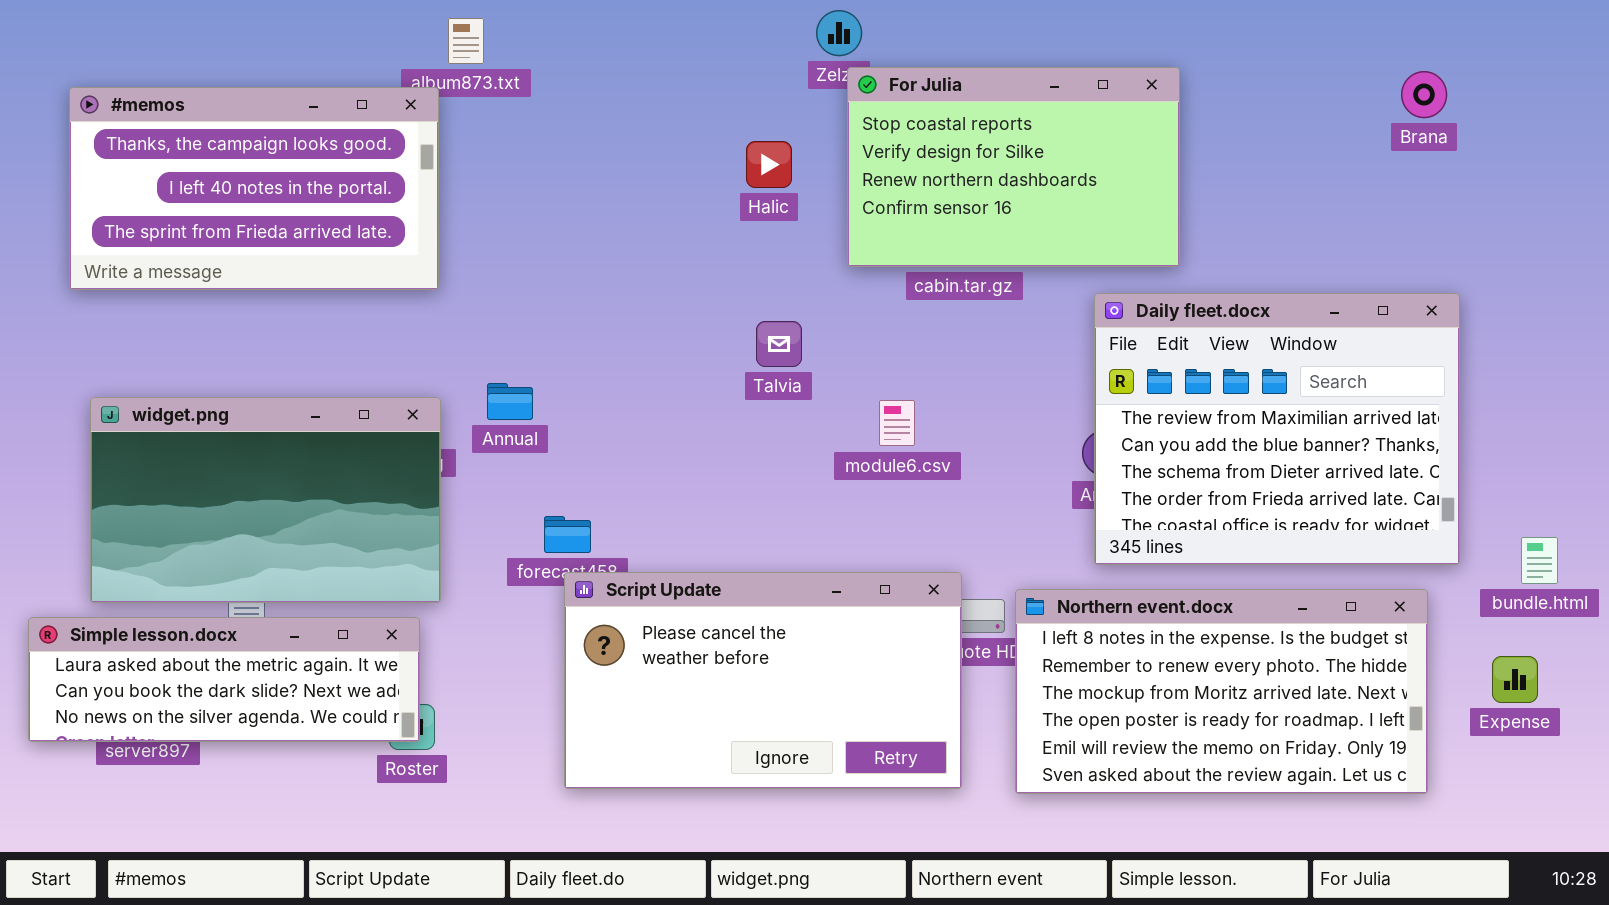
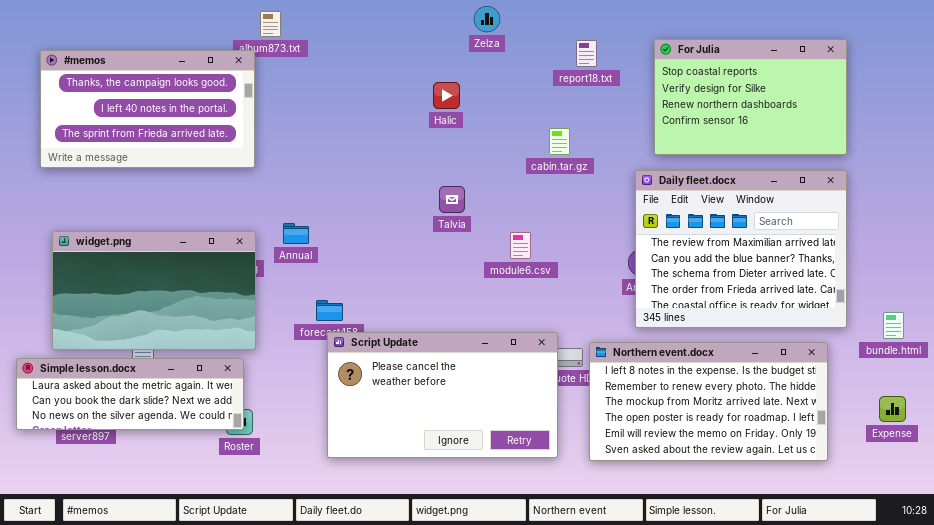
For Julia: [847,67,1180,267] -> [654,39,847,155], moved
Expense: [1492,656,1538,703] -> [879,396,906,422], moved

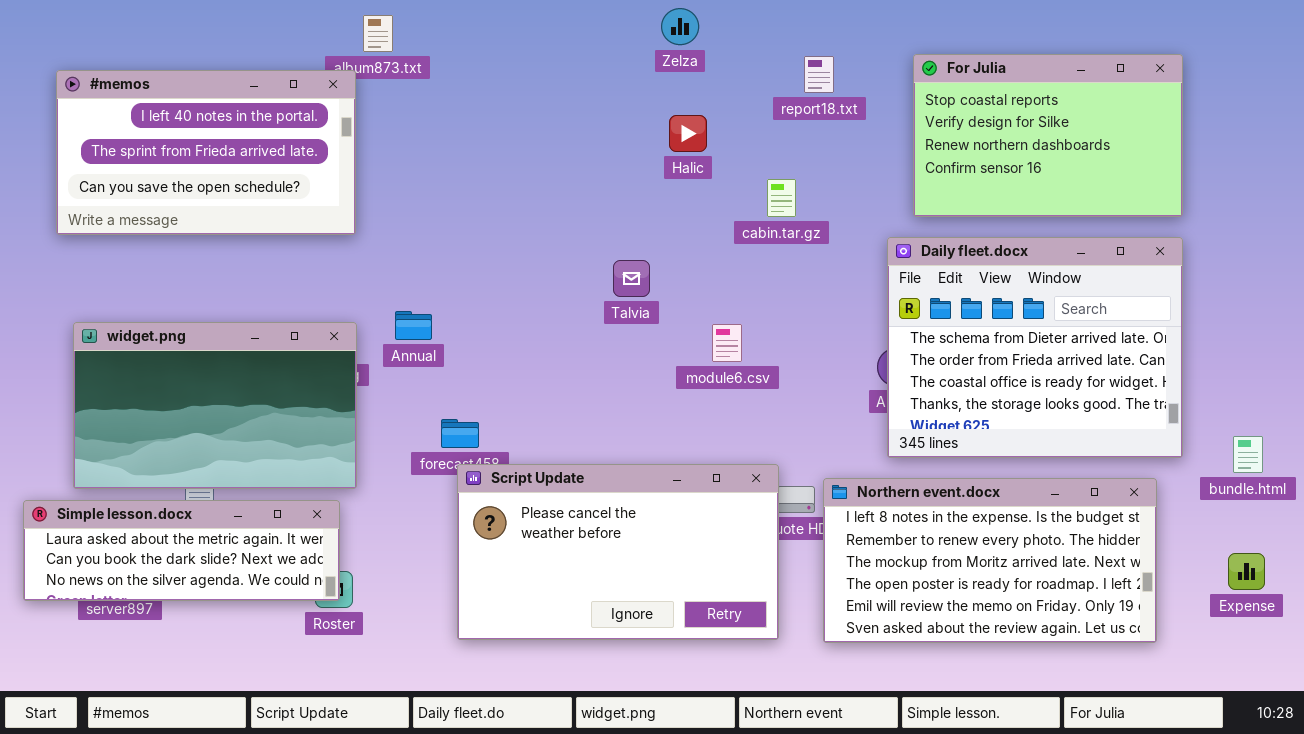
#memos: [40,50,255,168] -> [56,70,356,235], scrolled down 1 row
Halic: [433,82,460,109] -> [669,115,707,152], moved
Daily fleet.docx: [635,170,847,328] -> [887,237,1183,458], scrolled down 2 rows

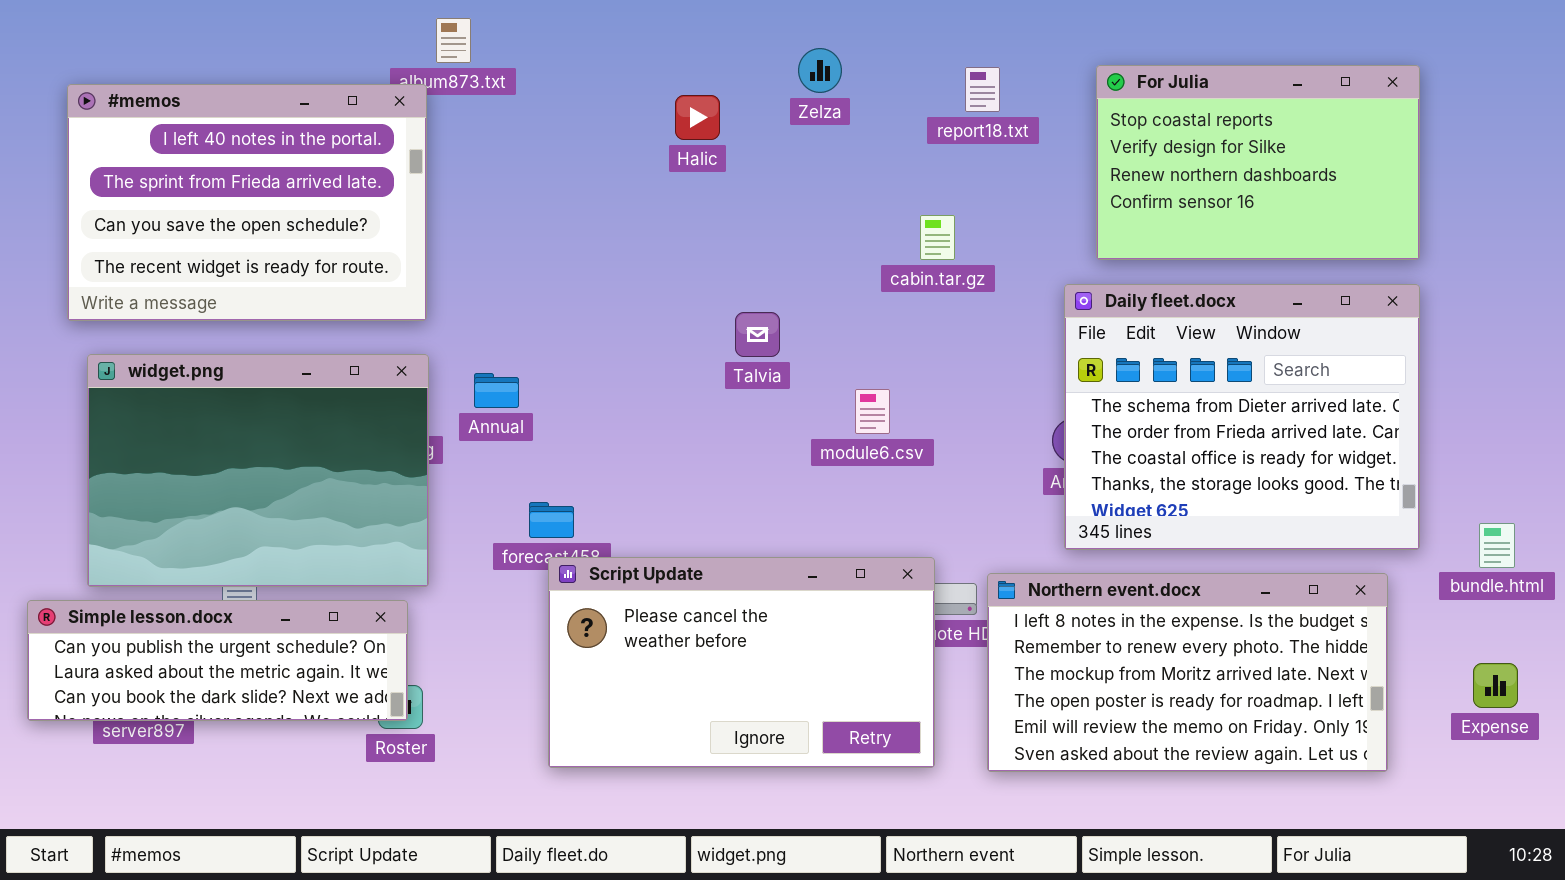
Zelza: [661,8,699,45] -> [798,48,842,93], moved
#memos: [56,70,356,235] -> [67,84,427,321], resized
Halic: [669,115,707,152] -> [675,95,720,140], moved
widget.png: [73,322,357,489] -> [87,354,429,587], resized
Simple lesson.docx: [23,500,340,601] -> [27,600,408,721], scrolled up 1 row

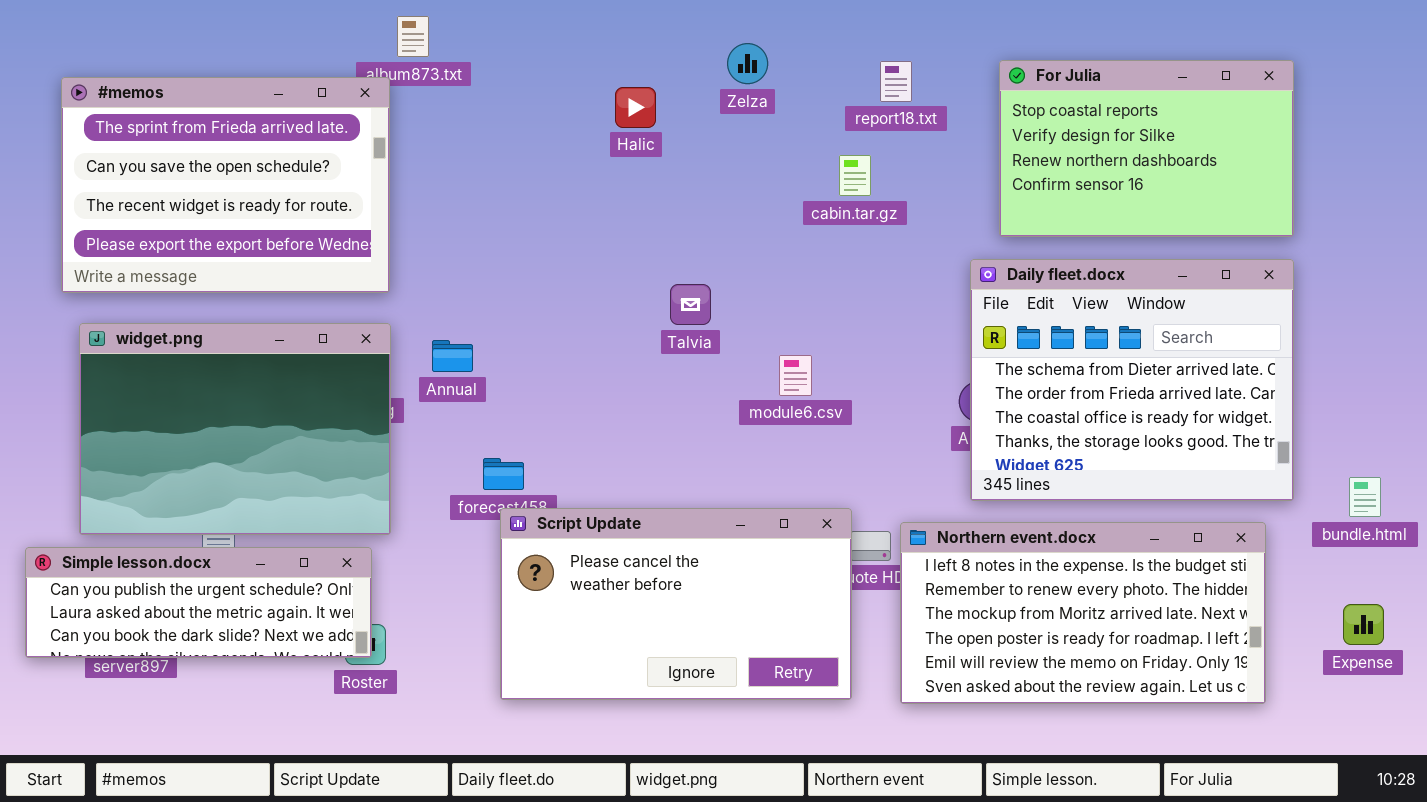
#memos: [67,84,427,321] -> [61,77,390,293], scrolled down 1 row
cabin.tar.gz: [920,215,955,260] -> [839,155,871,196], moved

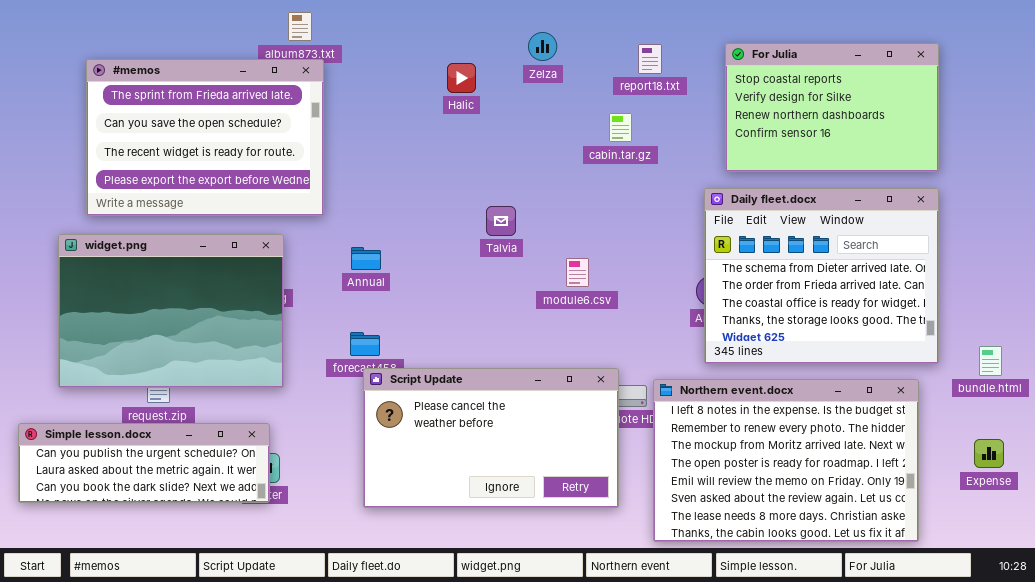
#memos: [61,77,390,293] -> [86,59,324,216], moved
Annual: [432,340,473,372] -> [351,247,381,270], moved
Northern event.docx: [900,522,1266,704] -> [653,379,919,542], resized
Simple lesson.docx: [25,547,372,658] -> [18,423,270,503], moved

